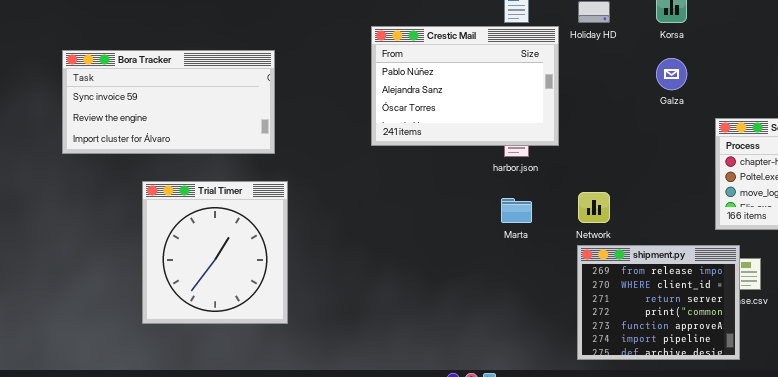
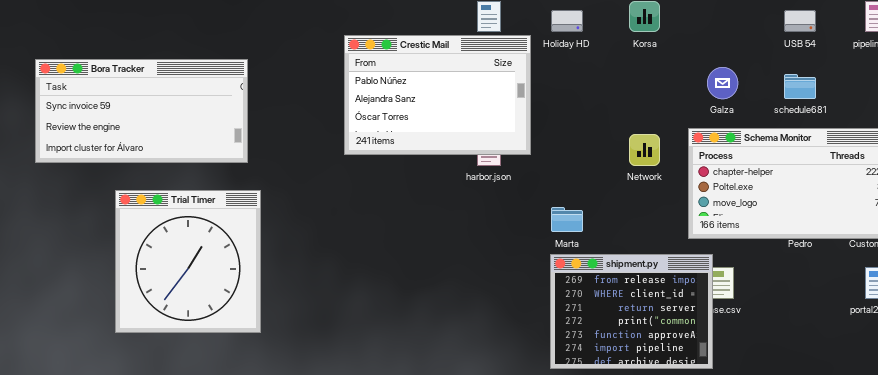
Galza: [656,58,687,90] -> [707,67,738,99], moved
Network: [578,192,610,223] -> [629,134,660,166], moved
Marta: [501,198,532,223] -> [551,207,583,232], moved

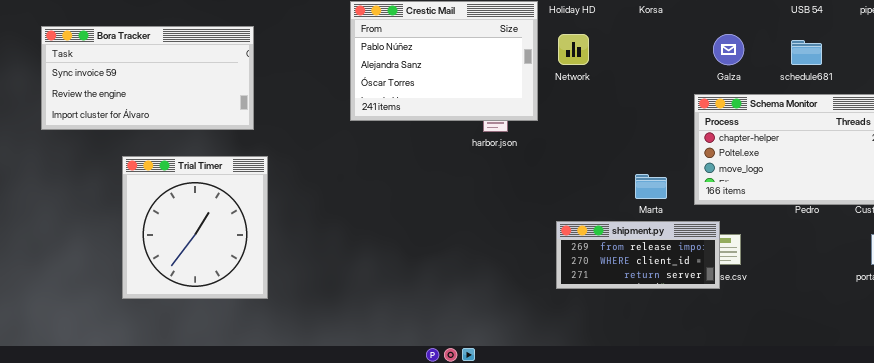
Network: [629,134,660,166] -> [558,34,589,65], moved
Marta: [551,207,583,232] -> [635,174,667,199], moved
shipment.py: [550,254,713,369] -> [556,221,720,289], resized

